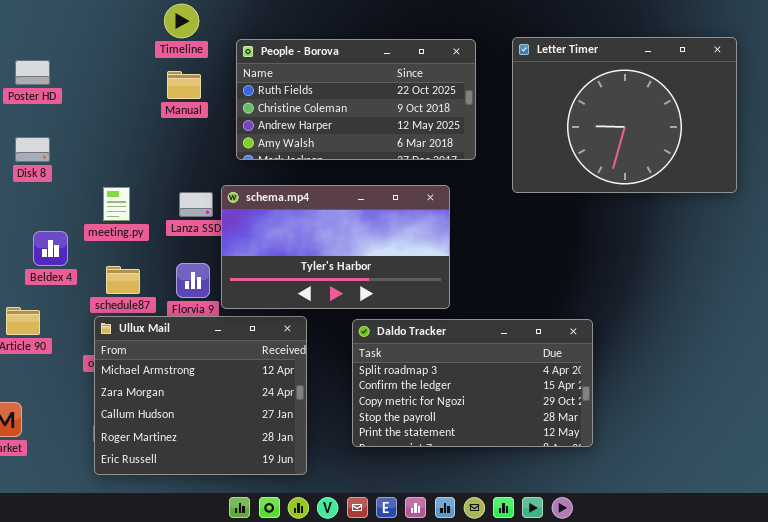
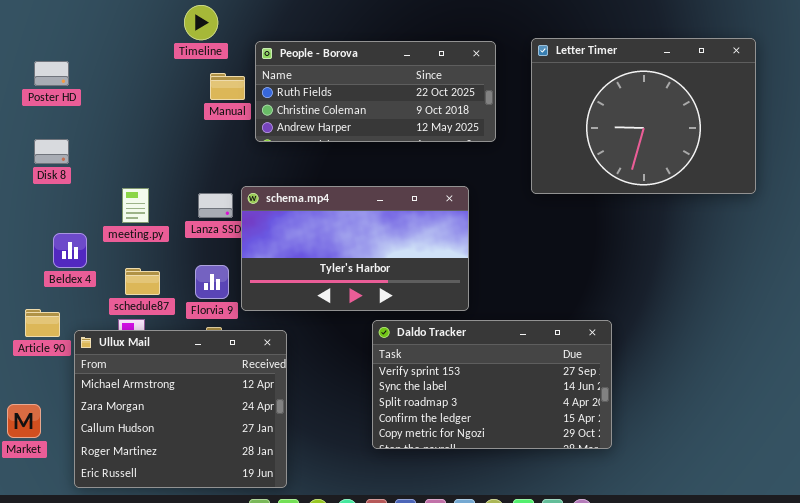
People - Borova: [236,39,476,160] -> [255,41,496,142], resized
Manual: [167,71,201,99] -> [210,73,245,100], moved
Ullux Mail: [94,316,307,475] -> [74,330,287,488], moved
Daldo Tracker: [352,319,593,447] -> [372,320,612,449], scrolled up 2 rows

